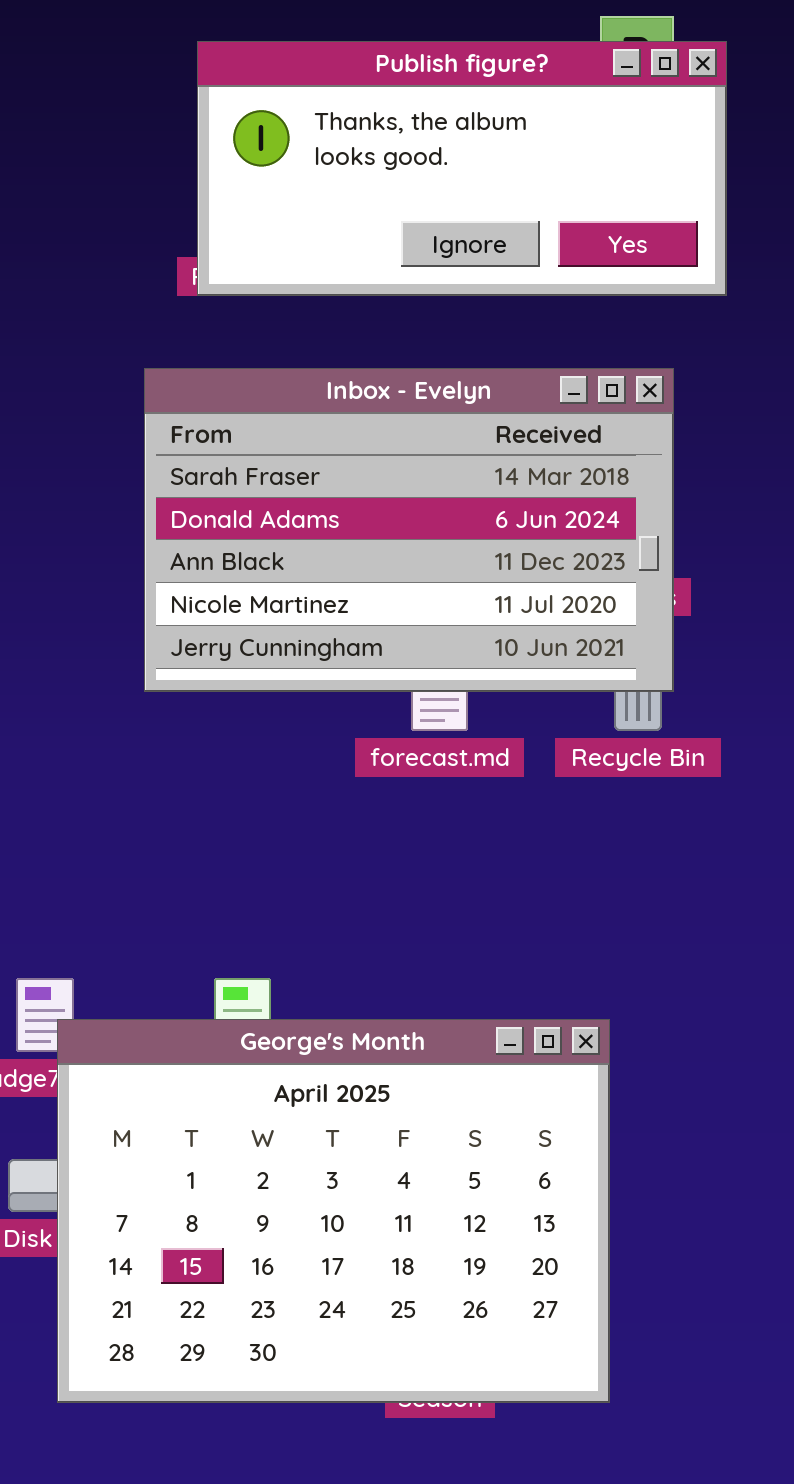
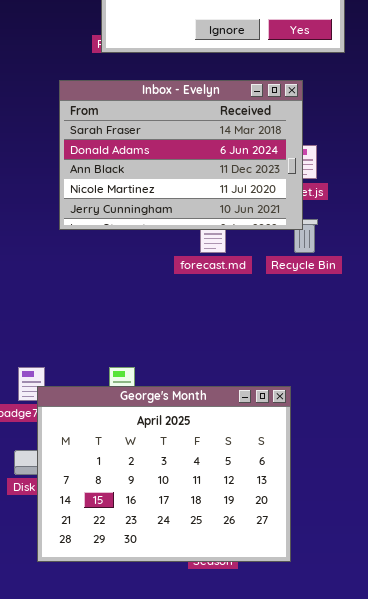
Inbox - Evelyn: [144,368,674,692] -> [59,80,303,230], moved

